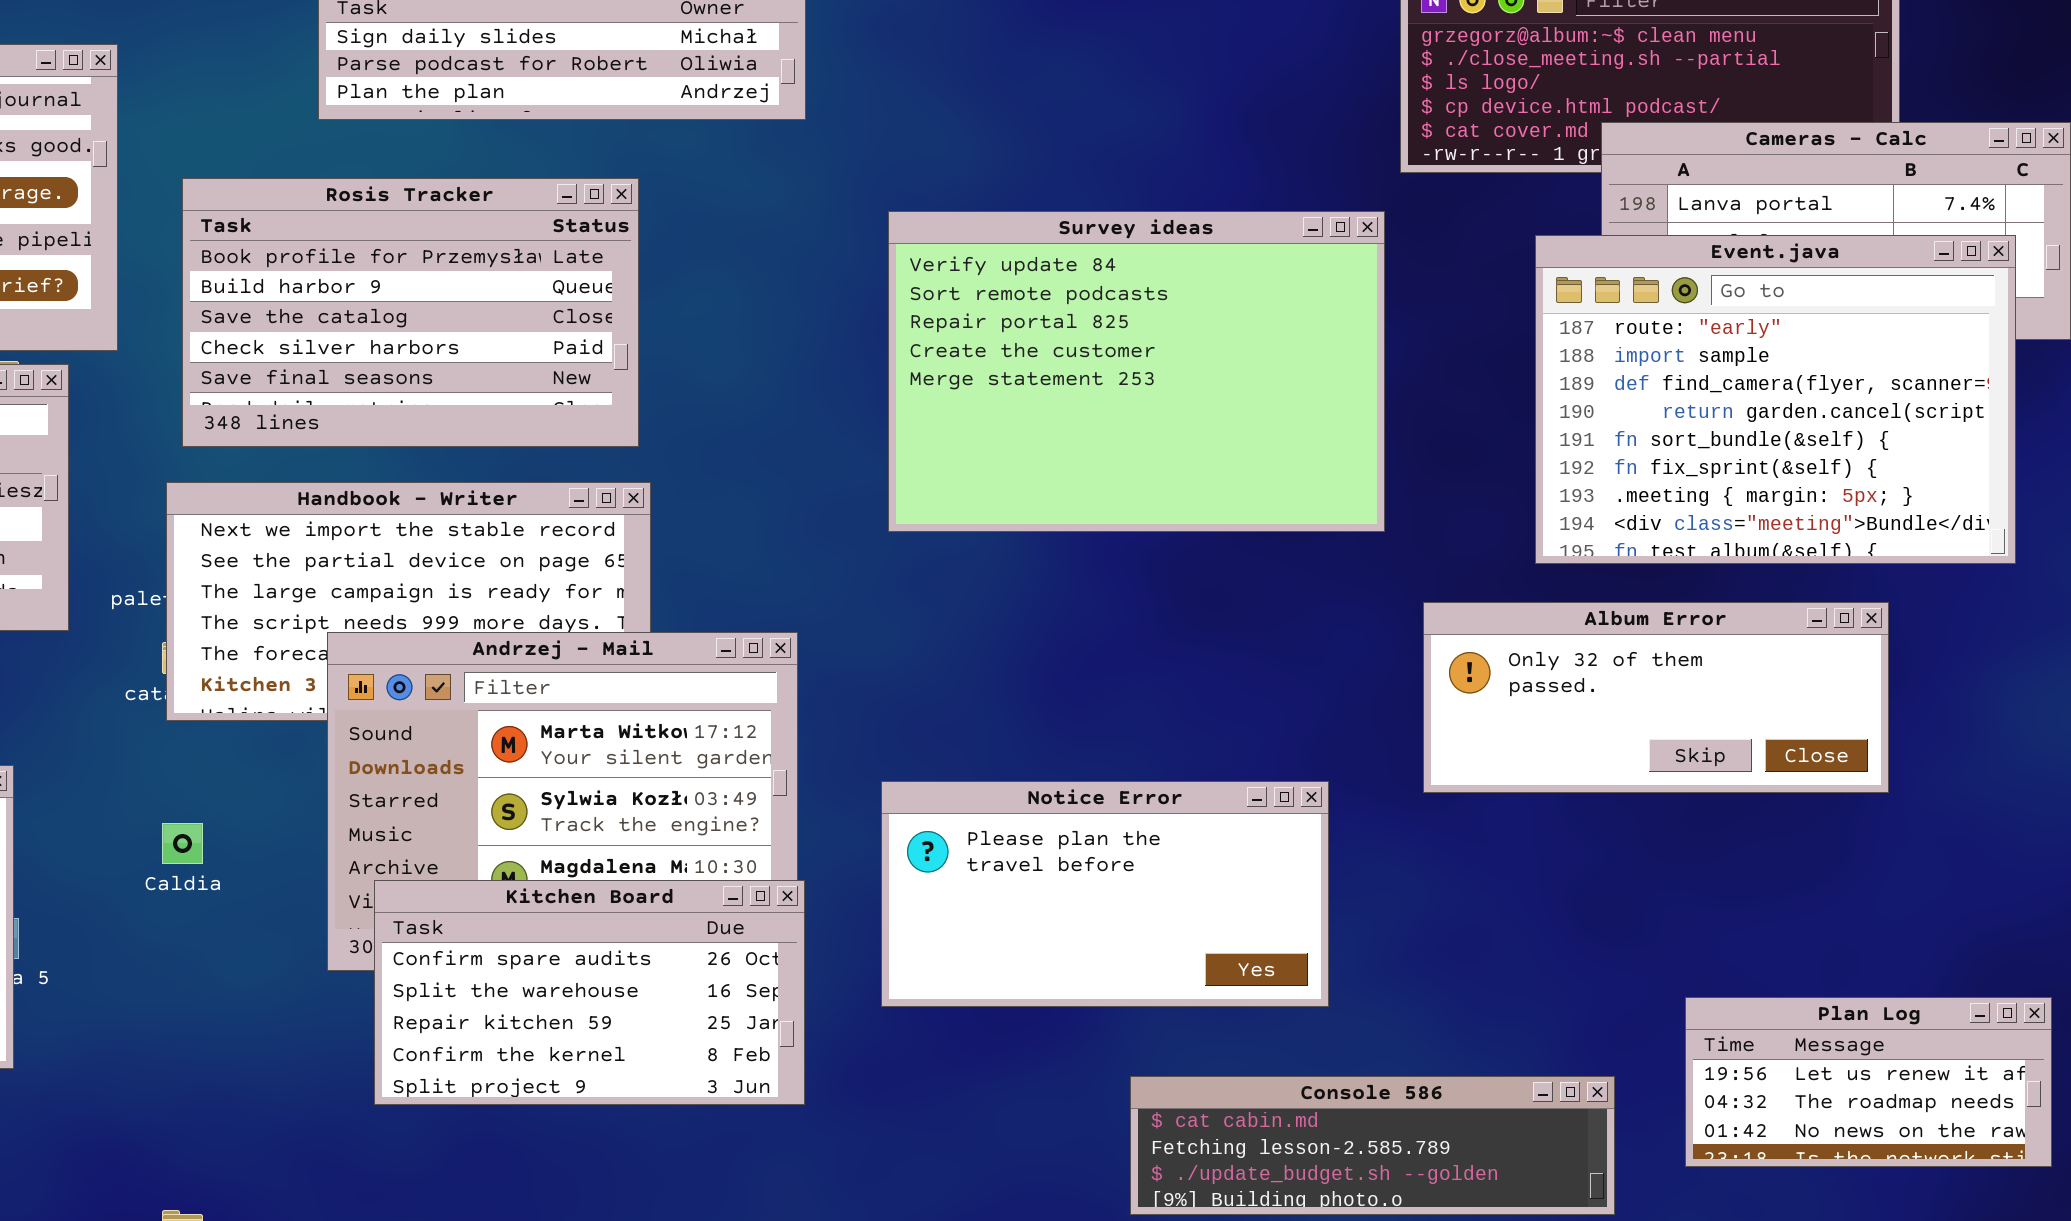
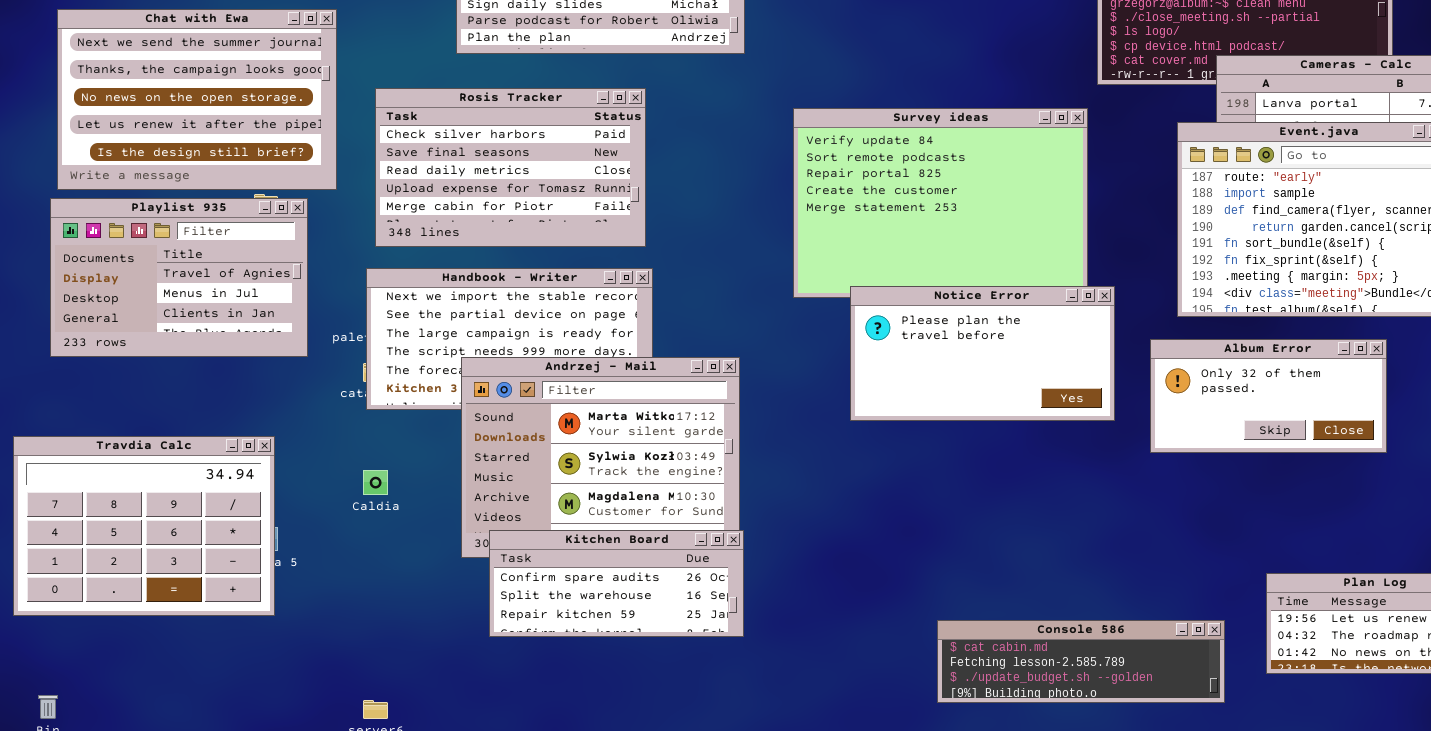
Rosis Tracker: [182,178,639,447] -> [375,88,646,247], scrolled down 3 rows
Album Error: [1423,602,1889,793] -> [1150,339,1387,453], resized
Notice Error: [881,781,1329,1007] -> [850,286,1115,421], moved
Kitchen Board: [374,880,805,1105] -> [489,530,744,637], resized

